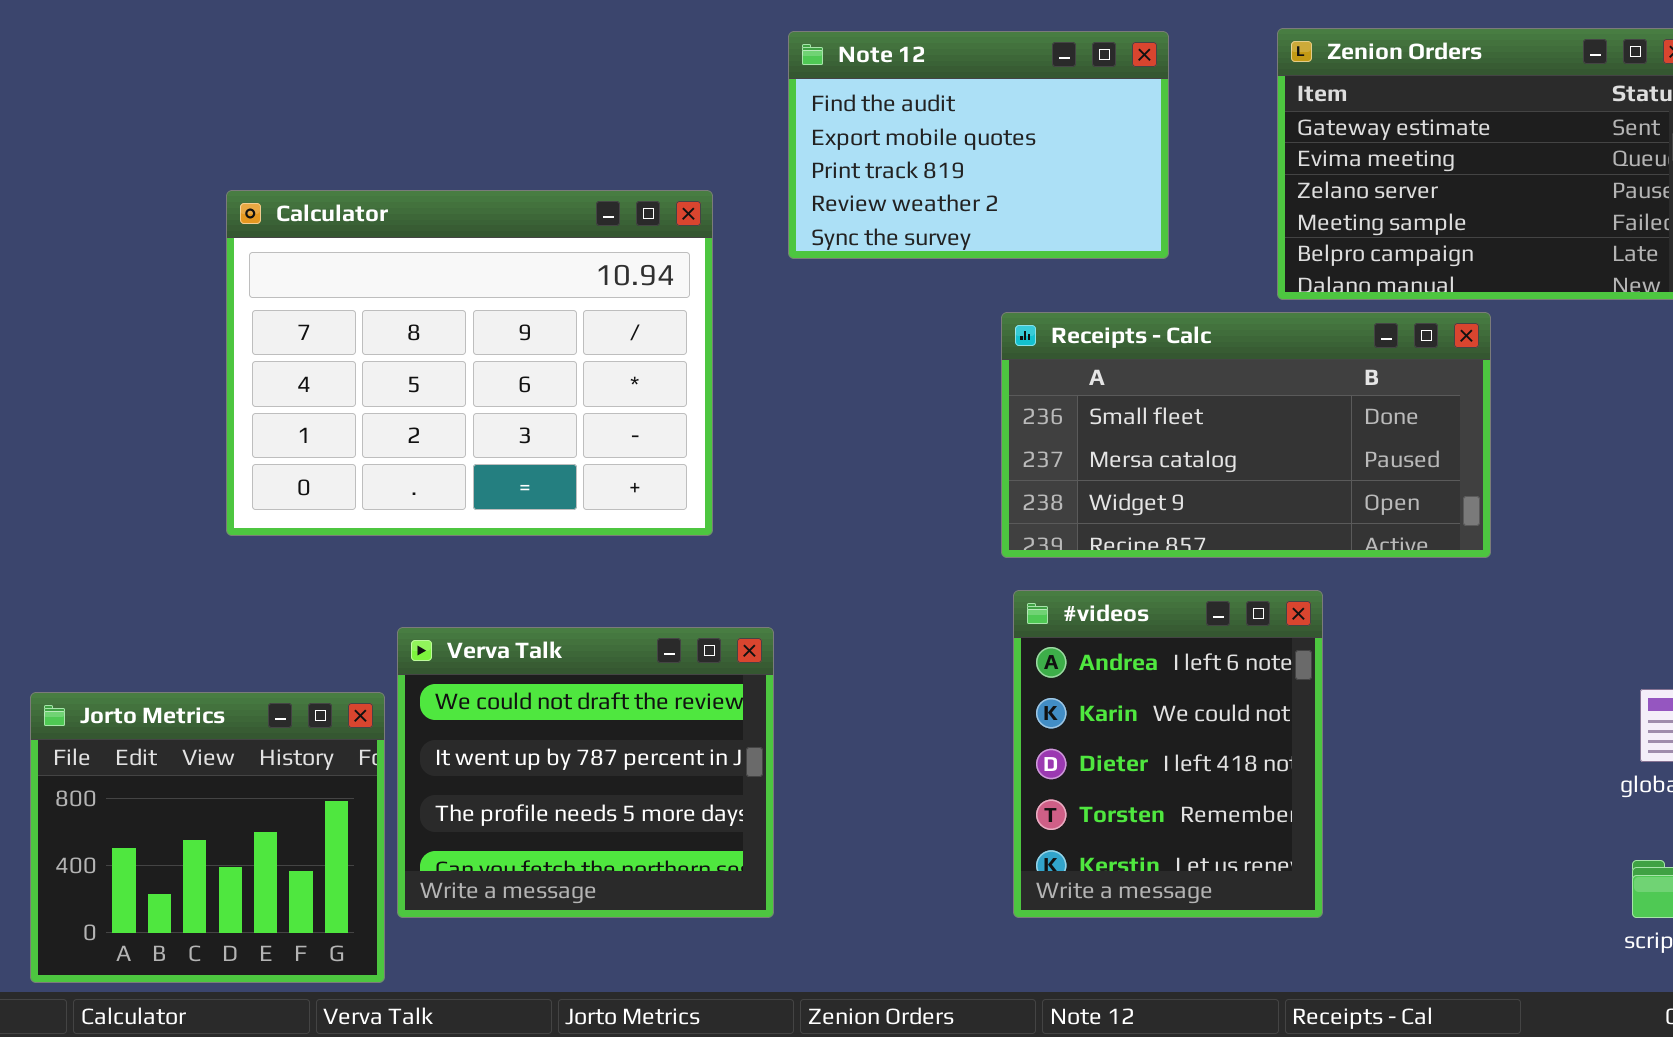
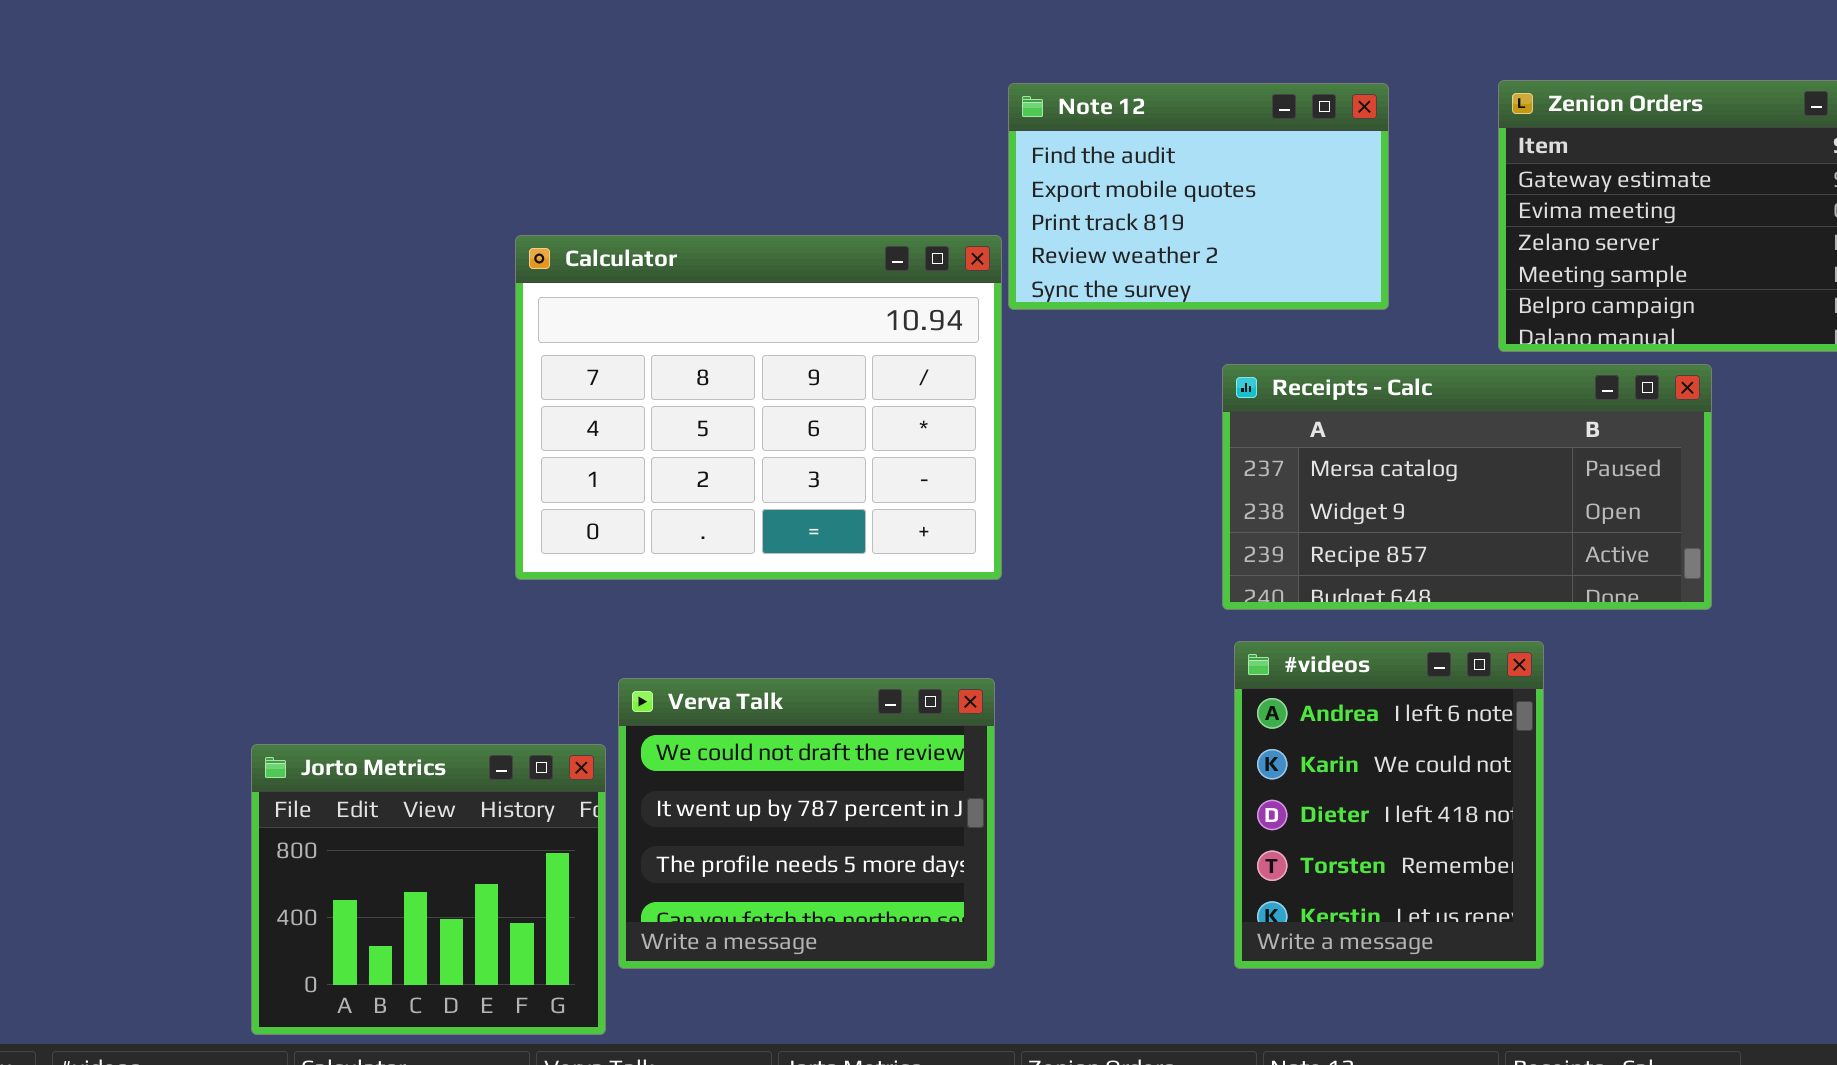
Calculator: [226,190,713,536] -> [515,235,1002,580], moved
Receipts - Calc: [1001,312,1491,558] -> [1222,364,1712,610], scrolled down 1 row

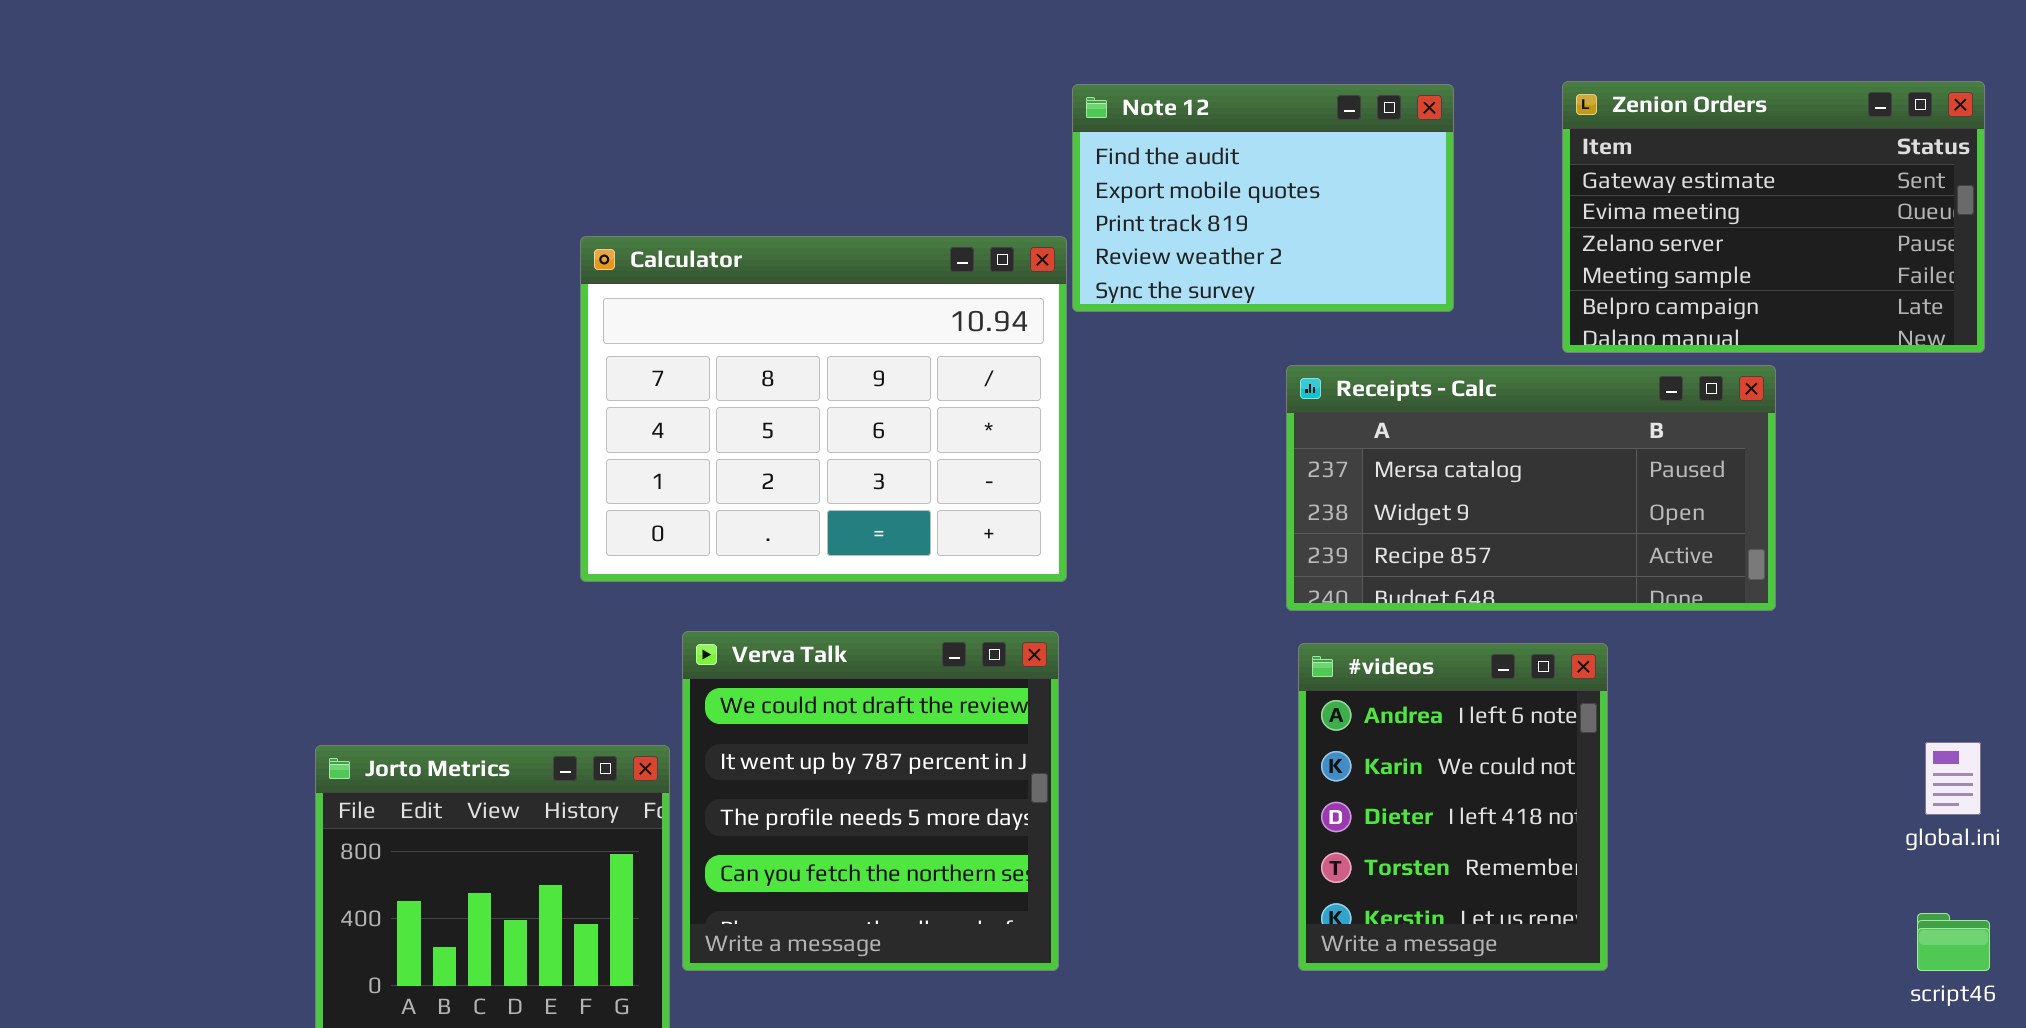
Verva Talk: [618,678,995,969] -> [682,631,1059,971], resized

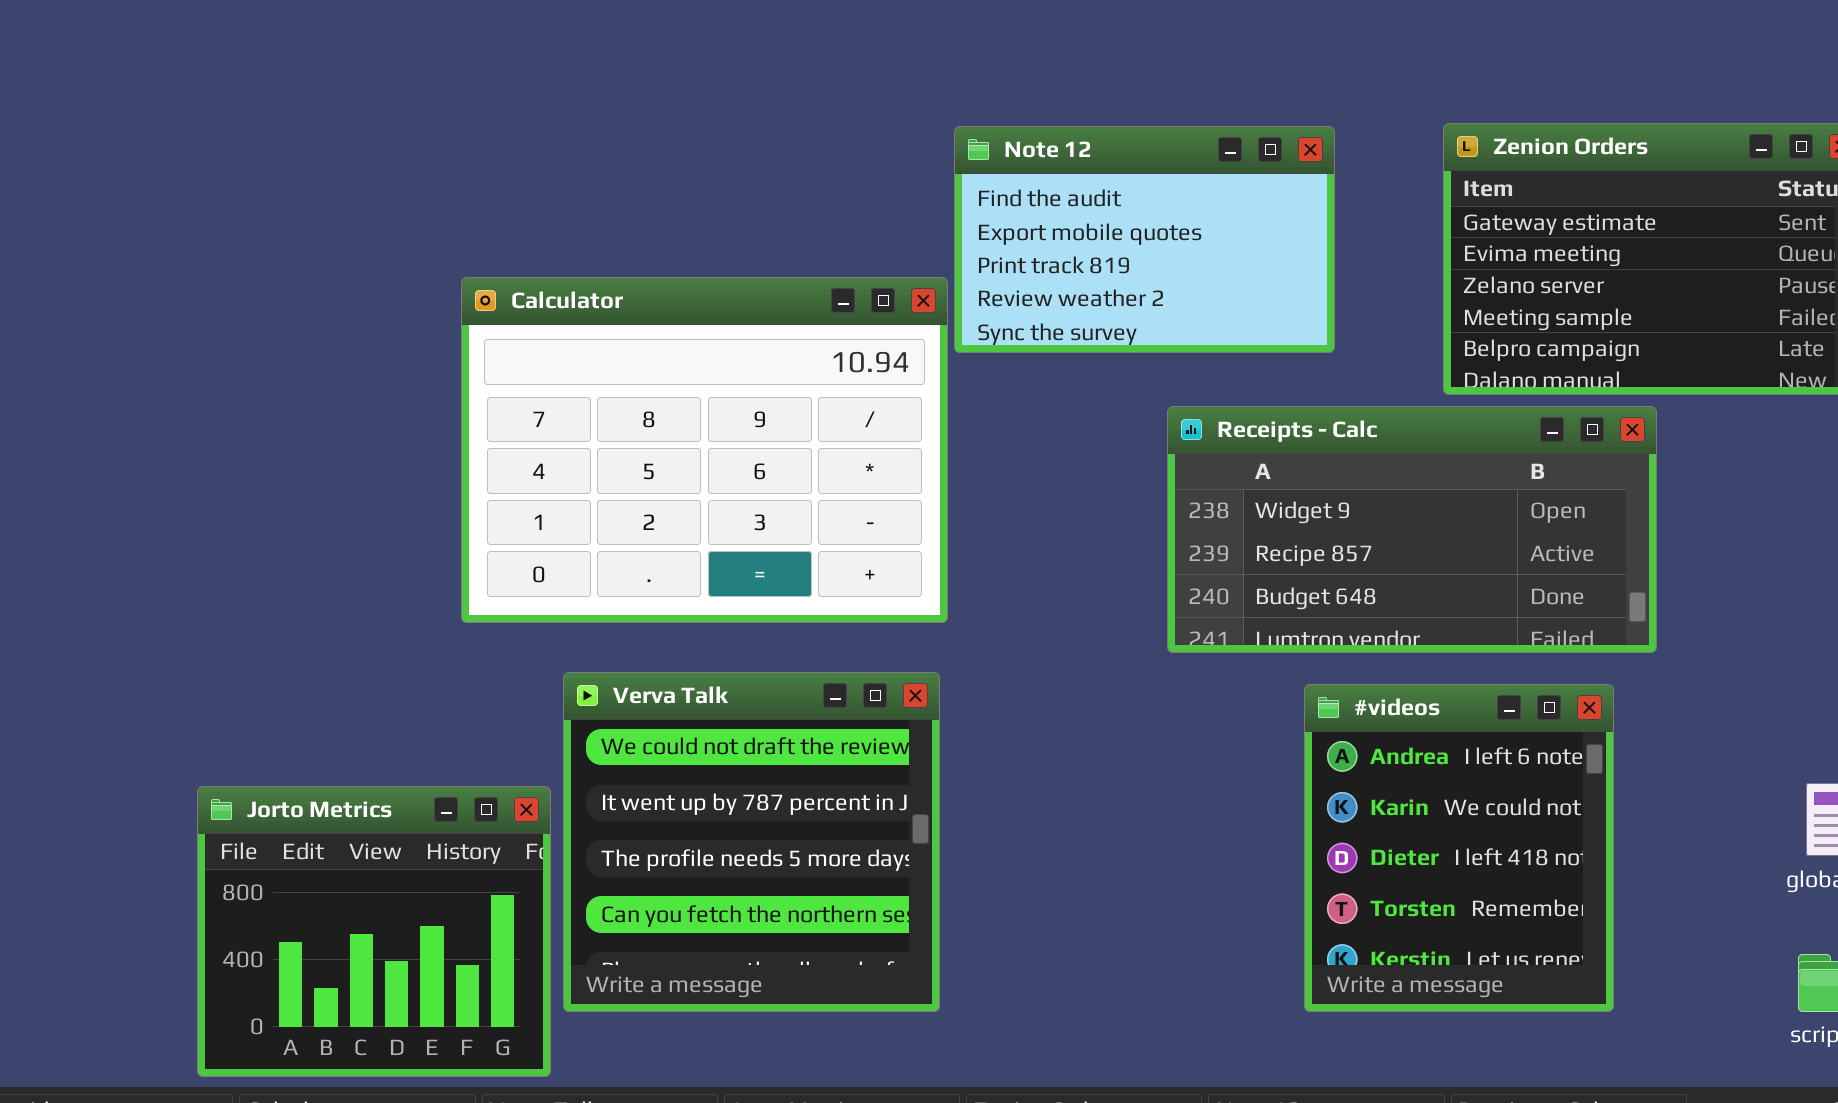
Receipts - Calc: [1286,365,1776,611] -> [1167,406,1657,653], scrolled down 1 row
#videos: [1298,643,1608,971] -> [1304,684,1614,1012], moved

